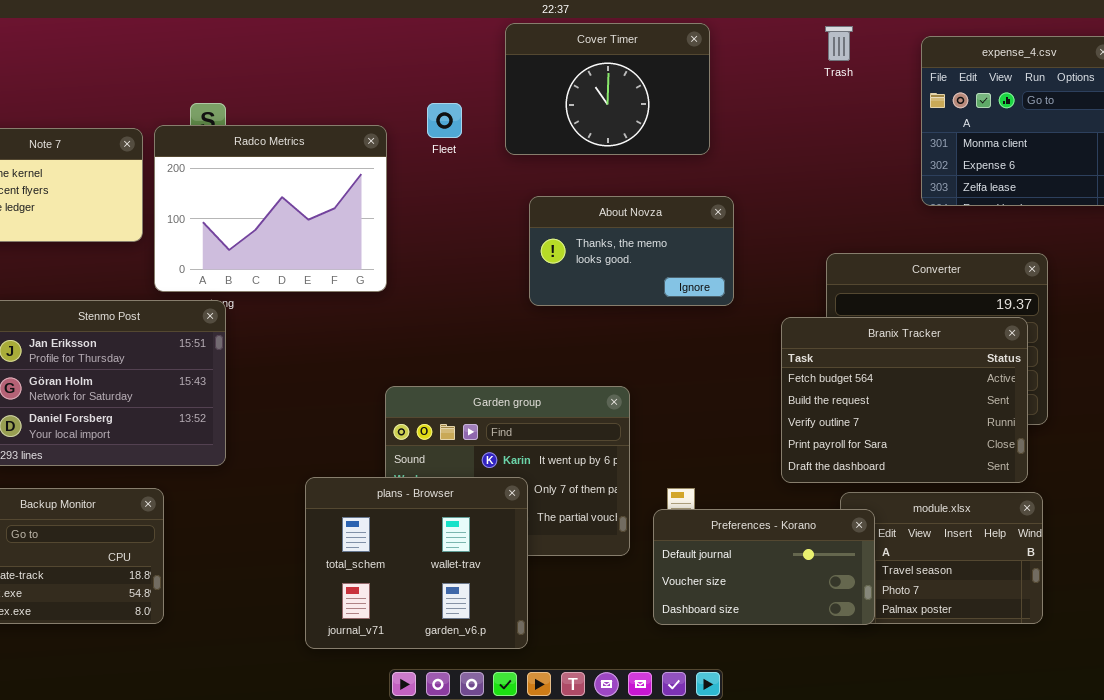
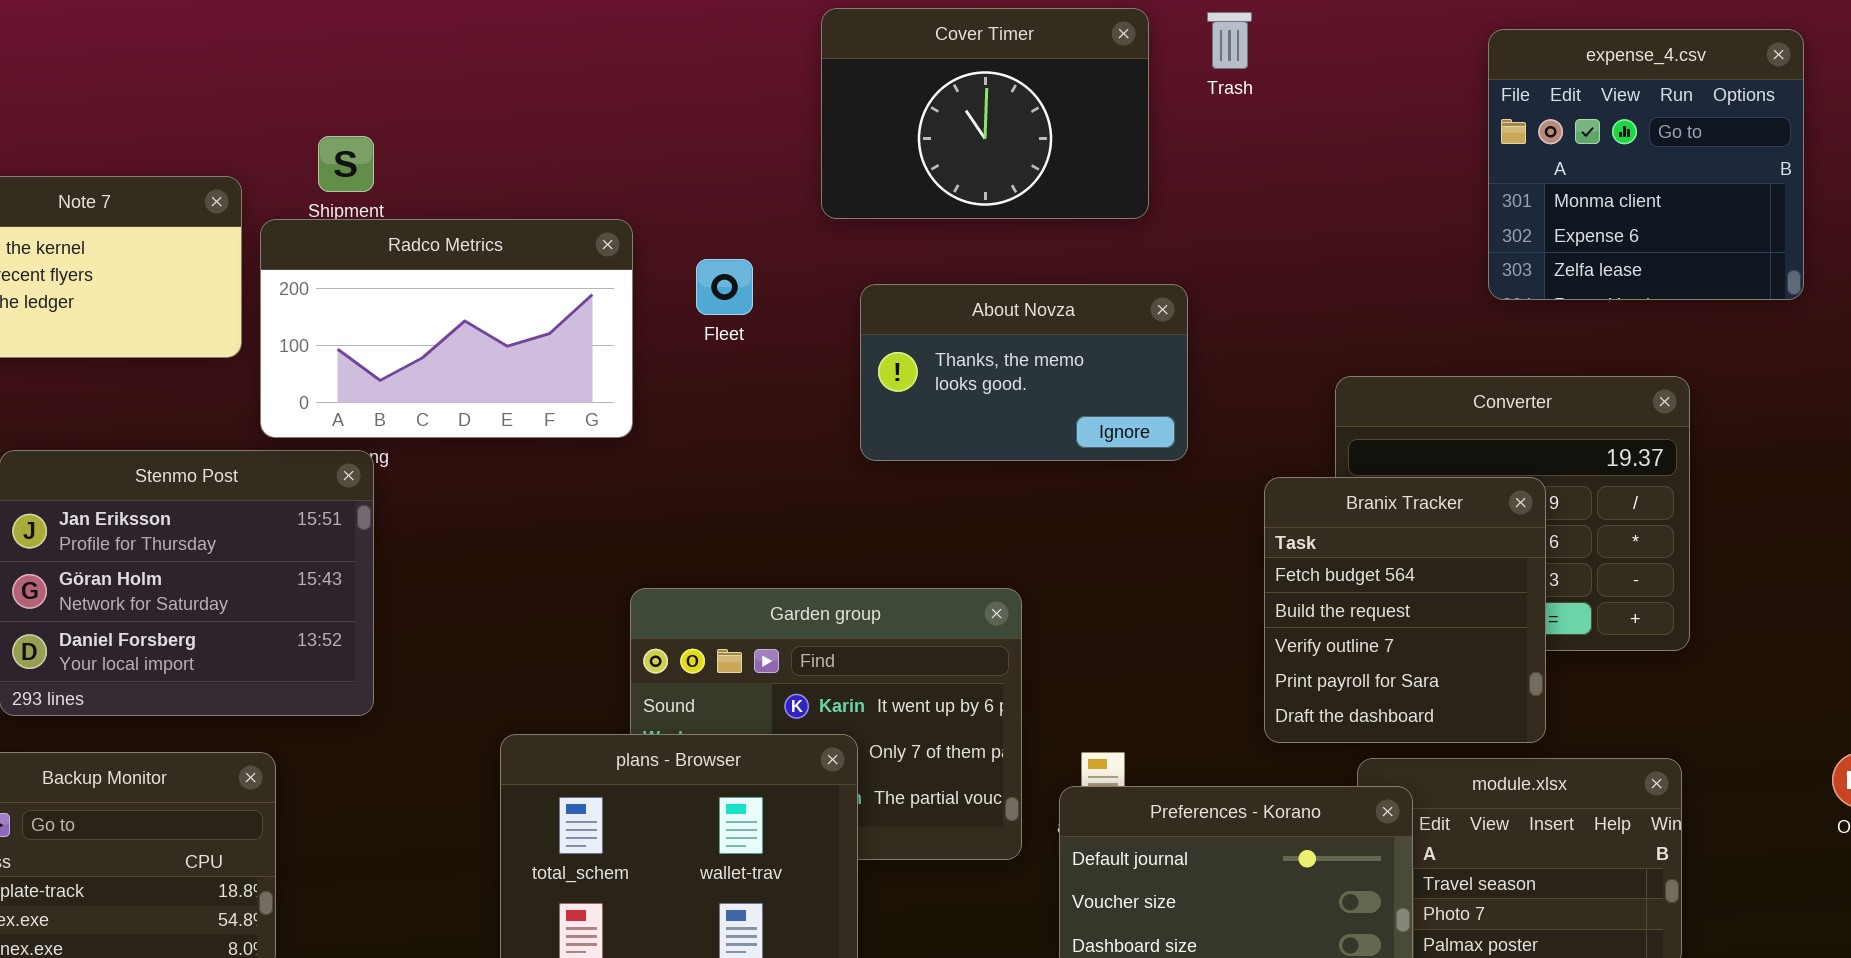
Trash: [825,26,853,61] -> [1207,12,1252,69], moved
Fleet: [427,103,462,138] -> [696,259,753,315], moved
Radco Metrics: [154,125,387,292] -> [260,219,633,438], resized
Branix Tracker: [781,317,1028,483] -> [1264,477,1546,743], resized

